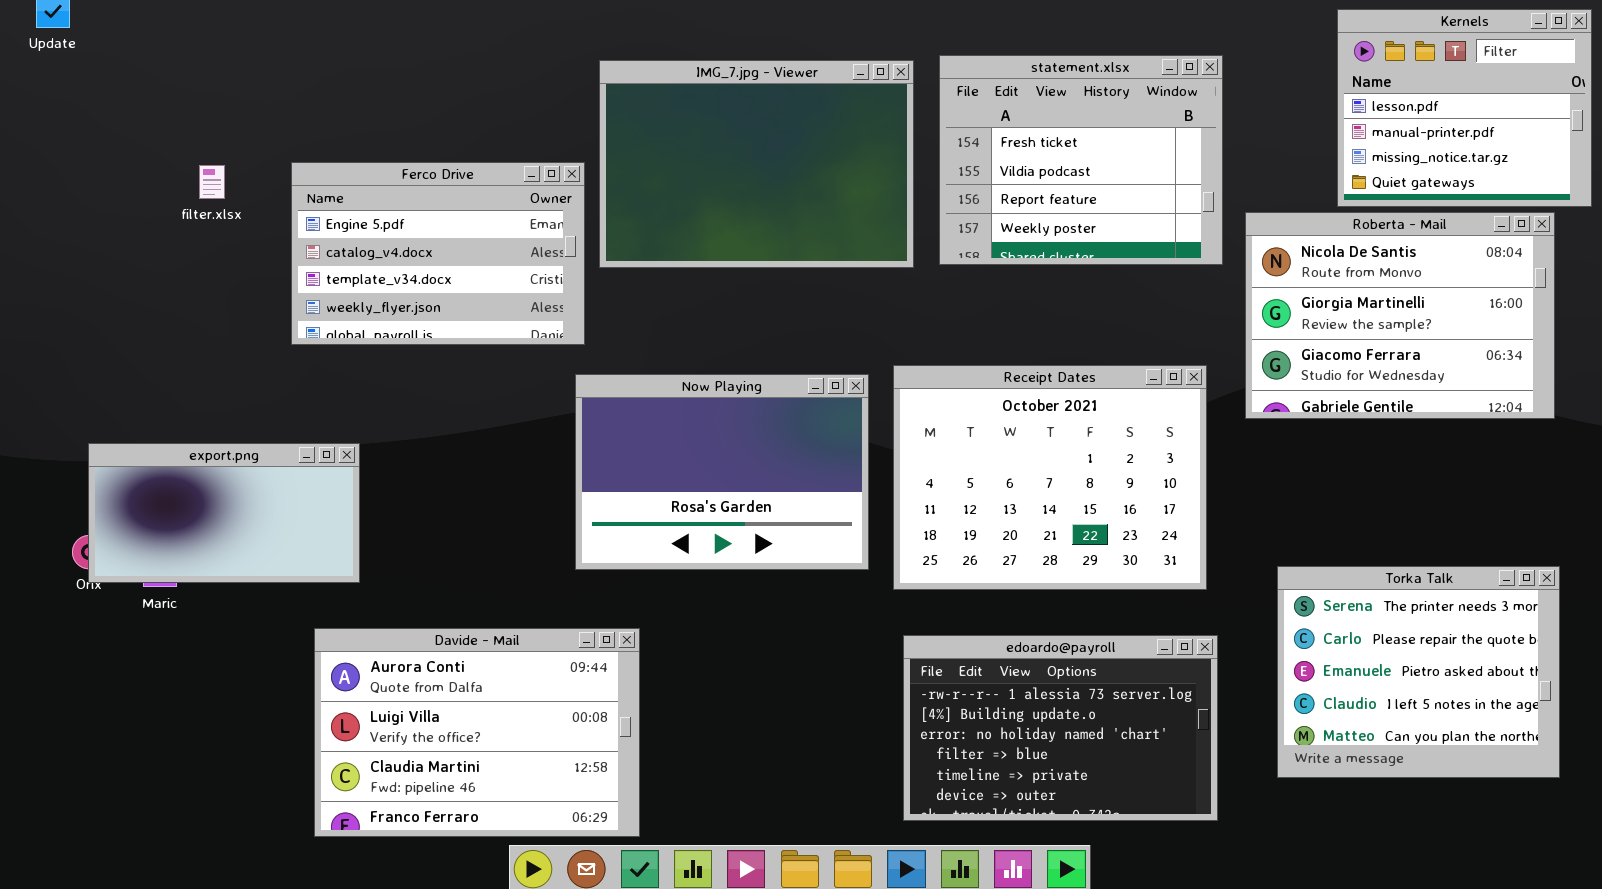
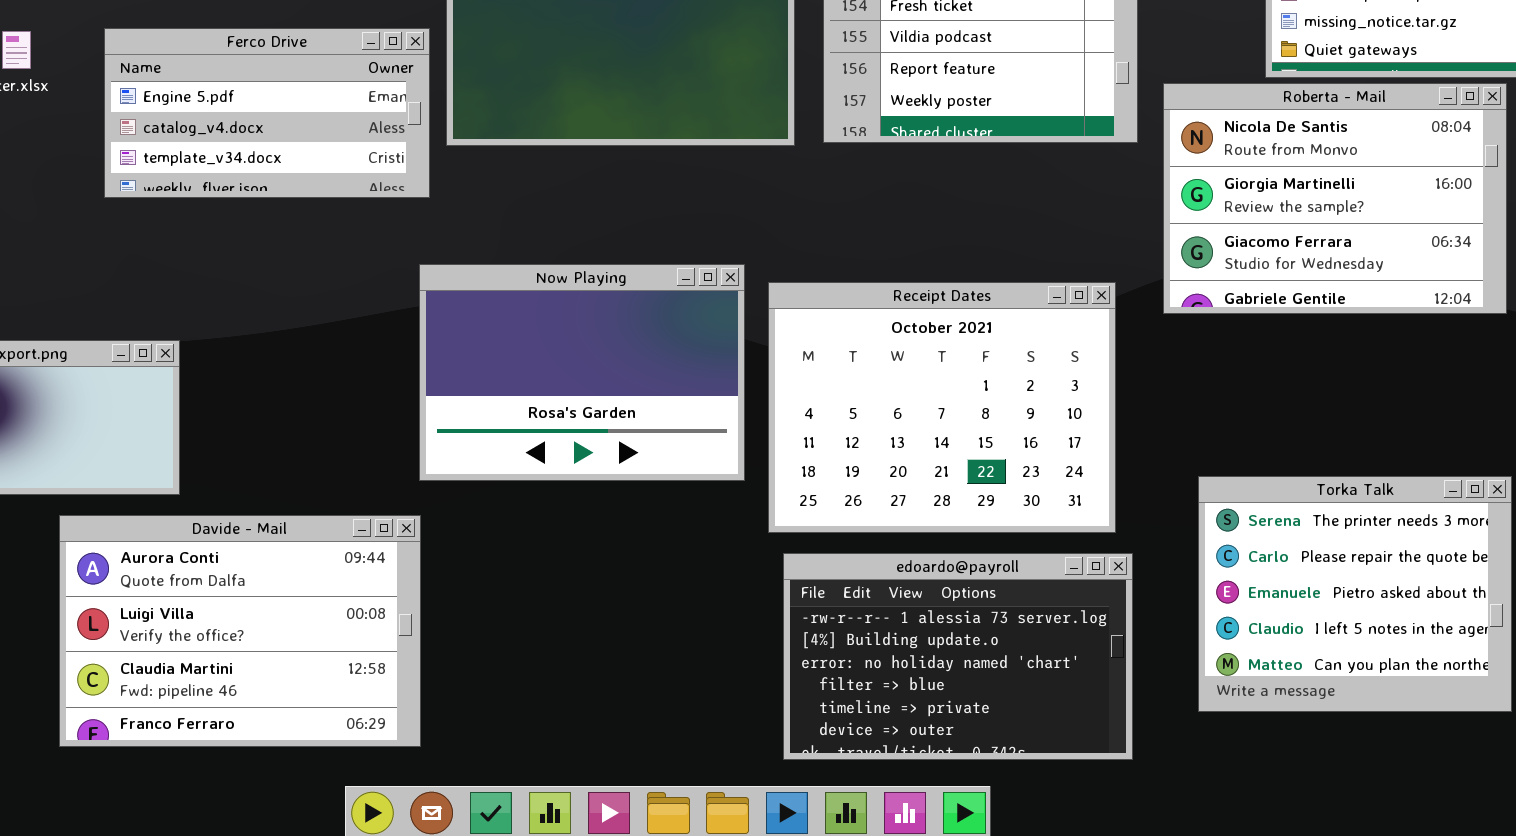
Ferco Drive: [291,162,585,345] -> [104,28,430,198], resized
Receipt Dates: [893,365,1207,590] -> [768,282,1116,533], moved
Davide - Mail: [314,628,640,837] -> [59,515,421,747], moved

